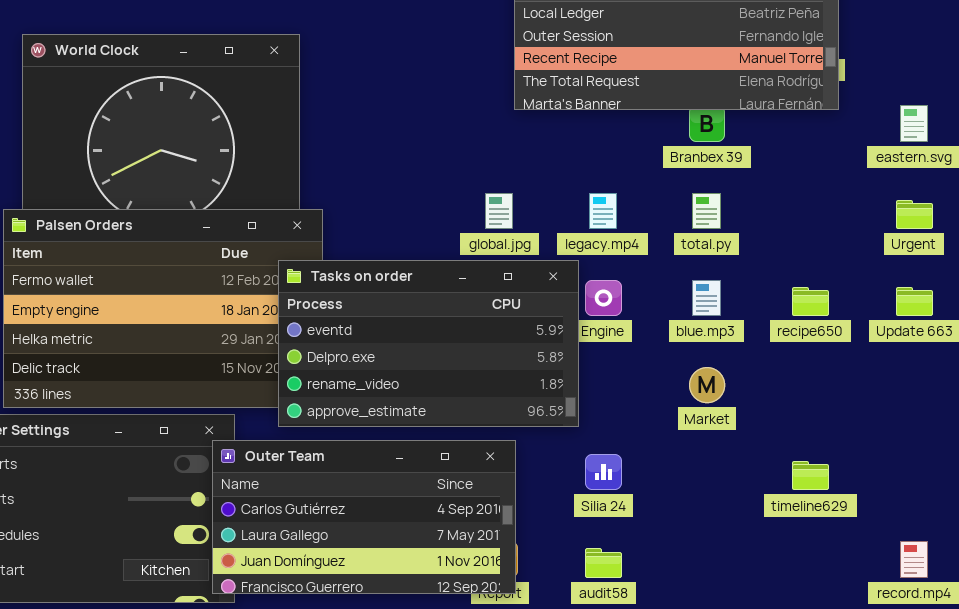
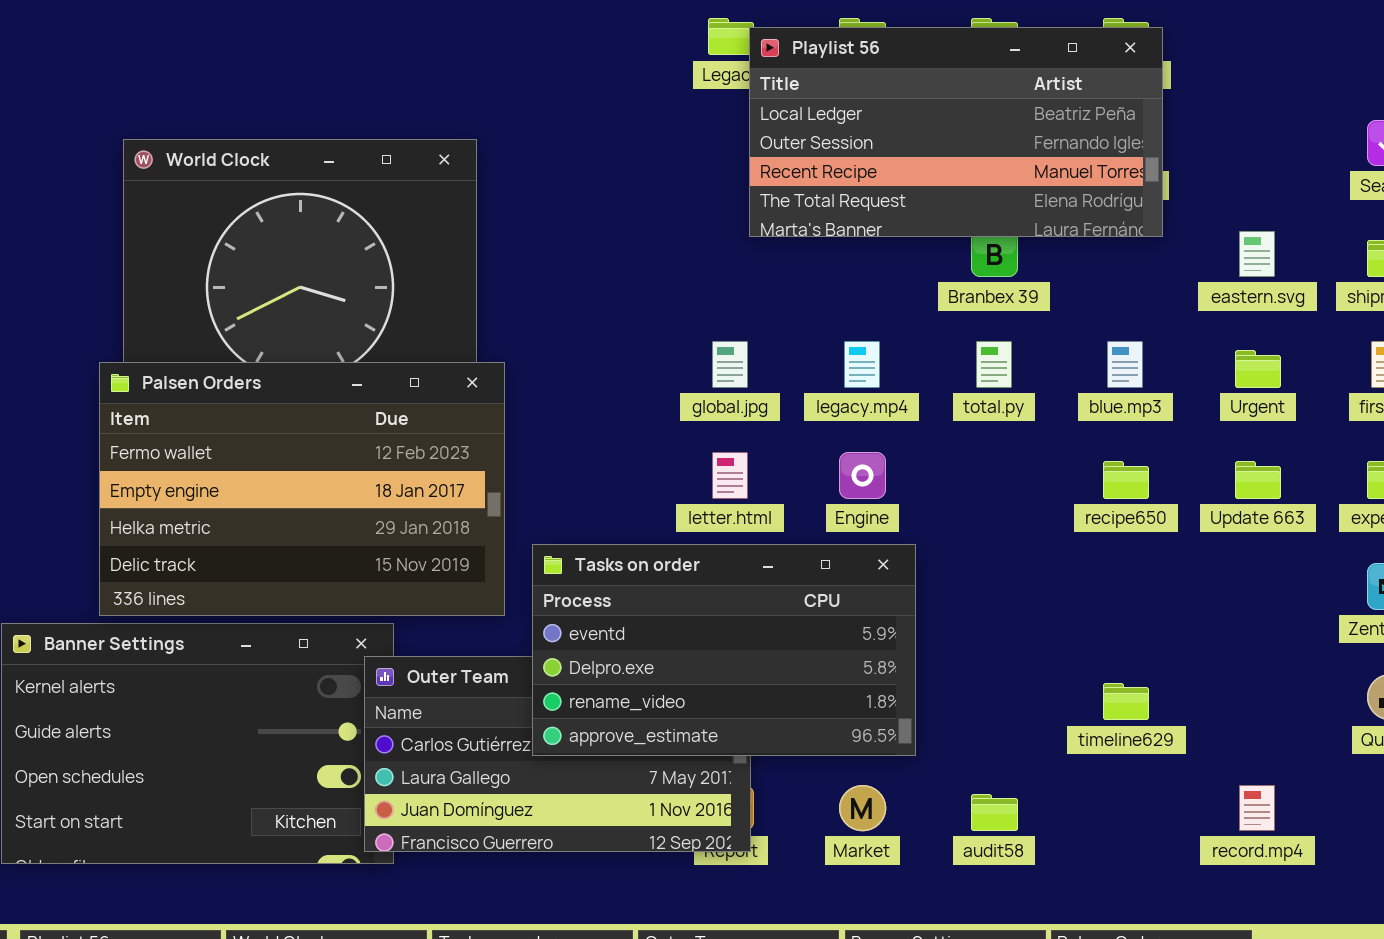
Tasks on order: [278,260,579,427] -> [532,544,916,756], moved
blue.mp3: [692,280,721,316] -> [1107,341,1143,388], moved
Market: [689,367,725,403] -> [839,785,886,831], moved
audit58: [585,548,622,578] -> [971,794,1018,831], moved

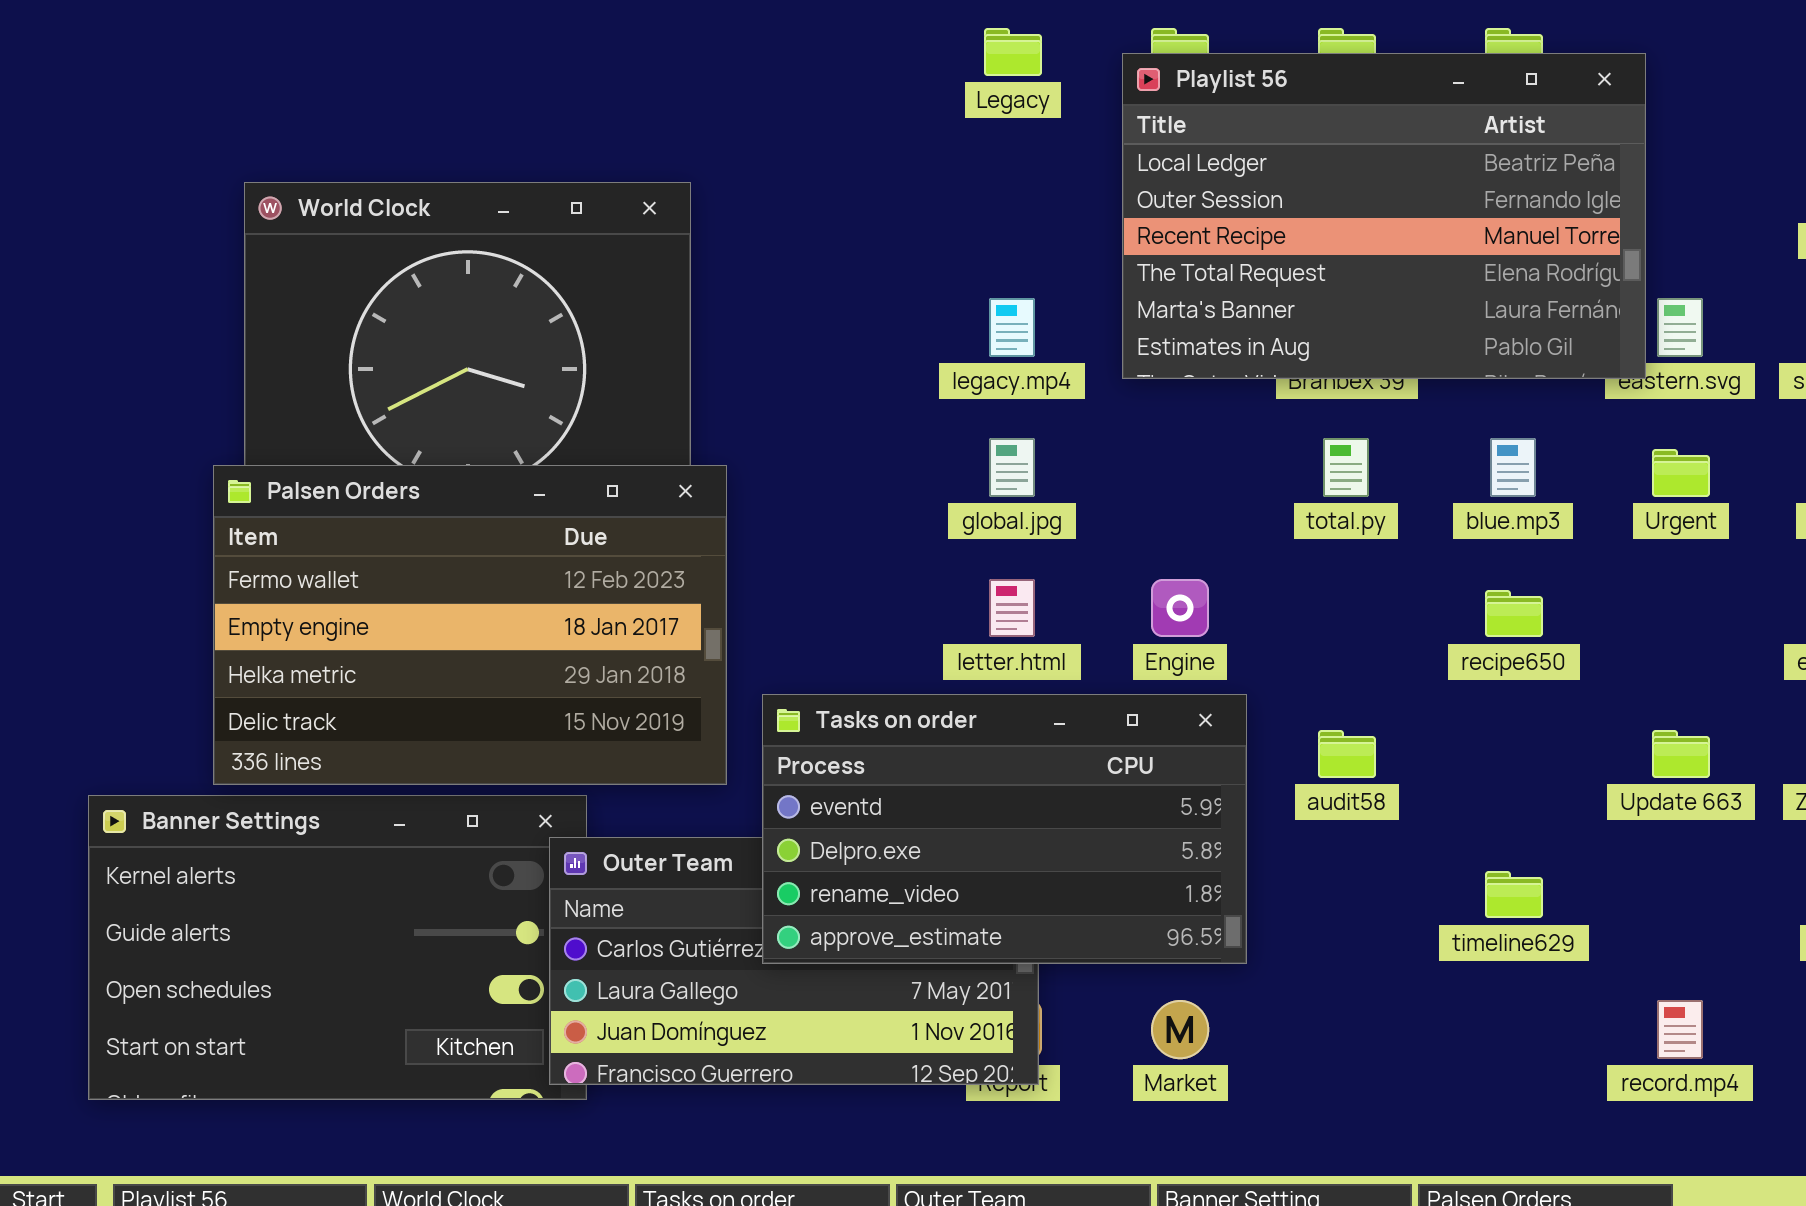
Playlist 56: [749,27,1163,237] -> [1122,53,1646,379], moved, resized
legacy.mp4: [844,341,880,388] -> [989,298,1035,357], moved
Update 663: [1235,461,1281,499] -> [1652,730,1710,778], moved
audit58: [971,794,1018,831] -> [1318,730,1376,778], moved

